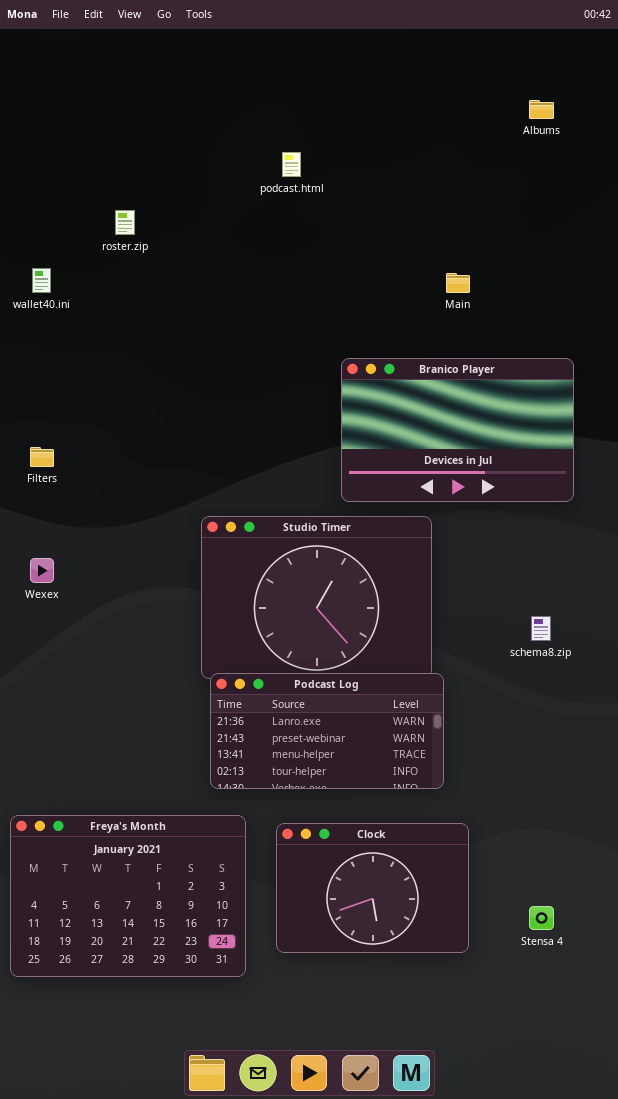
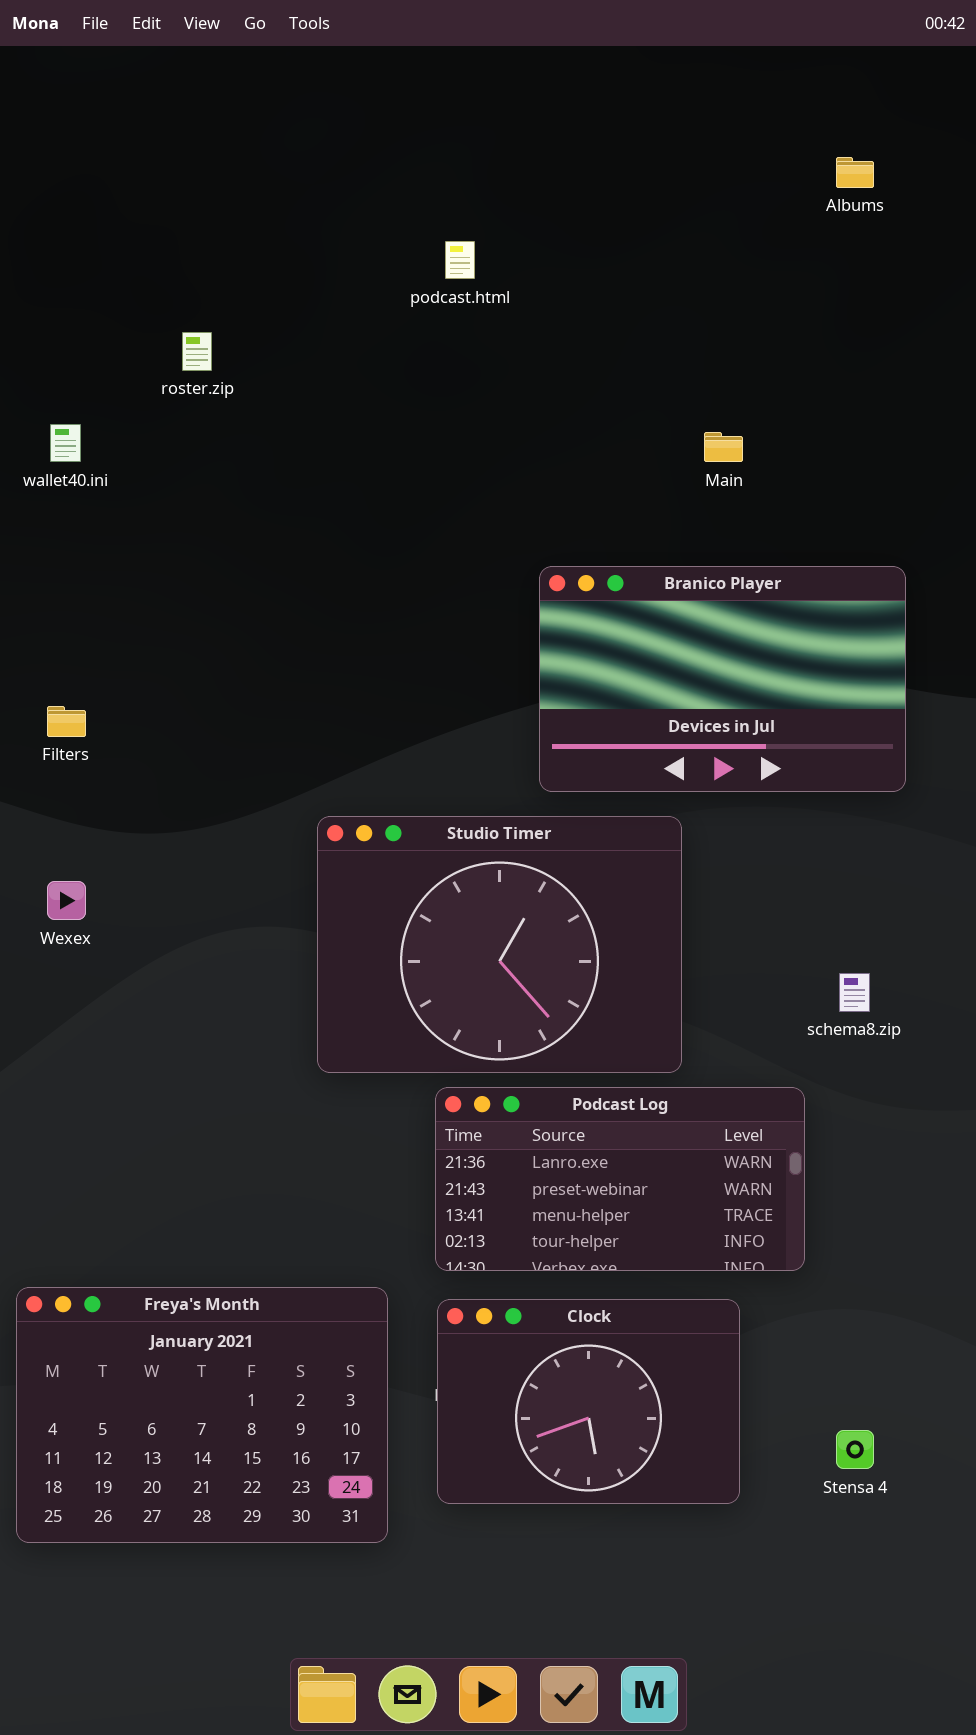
Podcast Log: [210,673,444,789] -> [435,1087,805,1271], moved

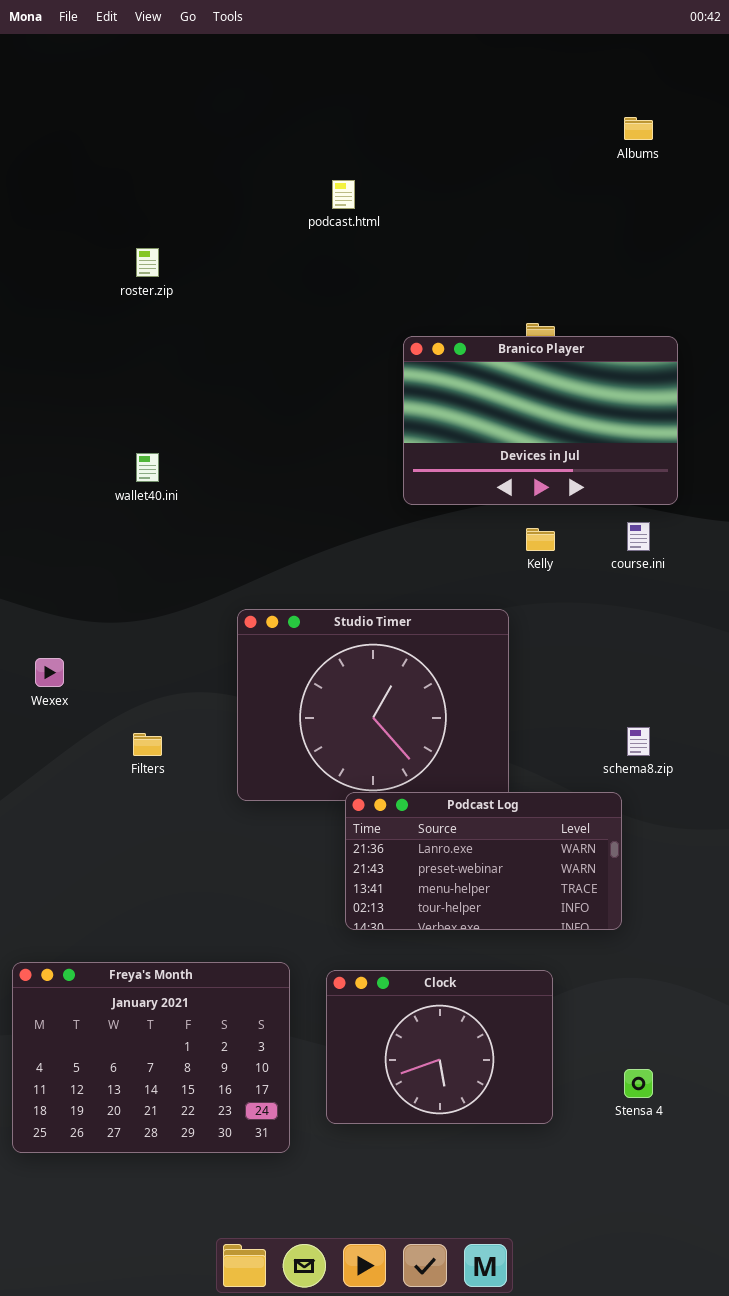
wallet40.ini: [50,424,81,462] -> [136,453,159,482], moved
Branico Player: [539,566,906,792] -> [403,336,678,505], moved
Filters: [47,706,86,737] -> [133,733,162,756], moved
Podcast Log: [435,1087,805,1271] -> [345,792,622,930], moved

